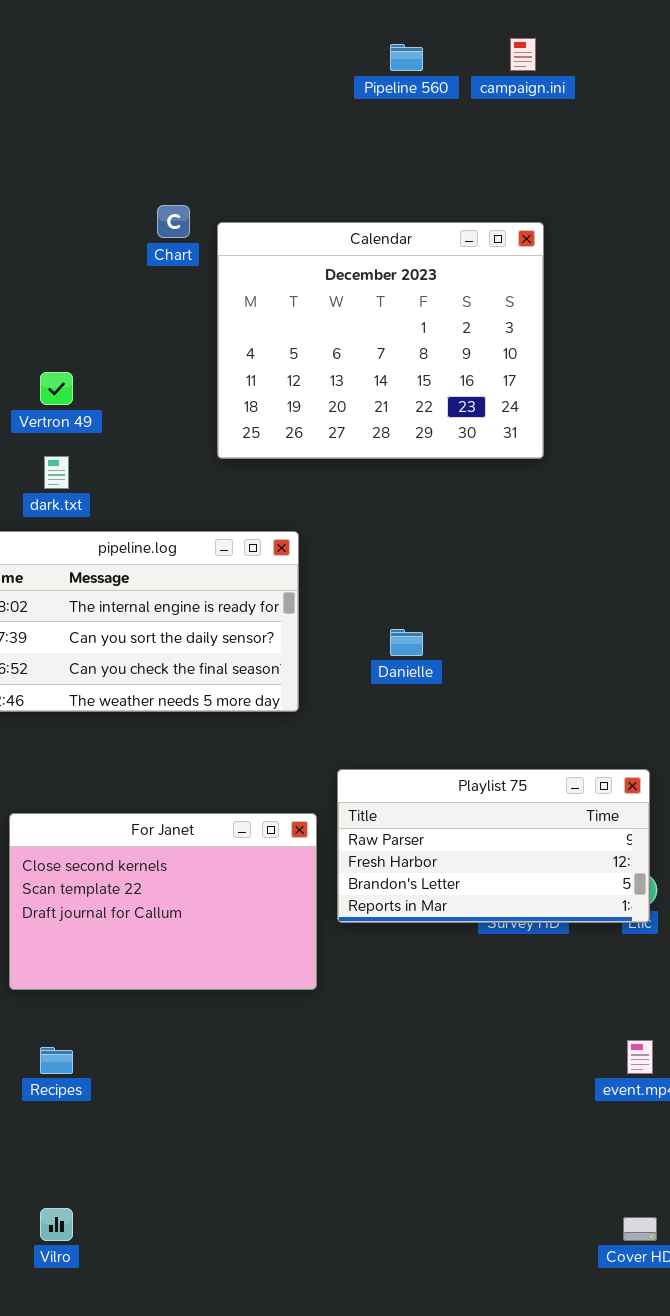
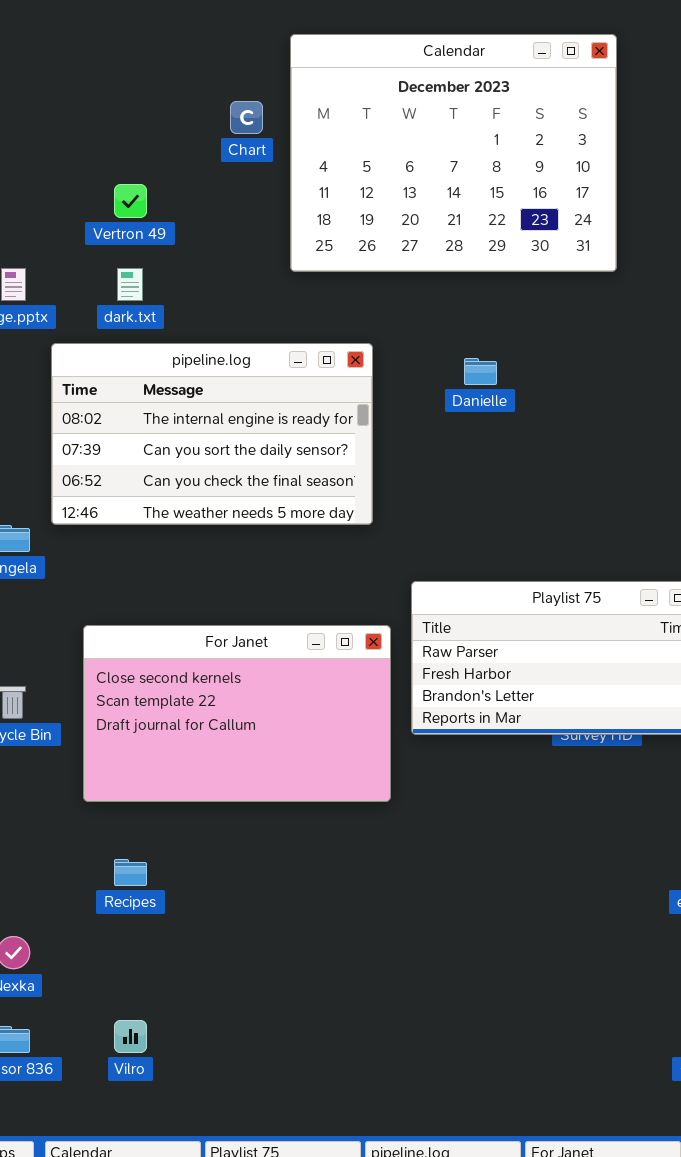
Chart: [157,205,190,238] -> [230,101,263,134], moved
Danielle: [390,629,423,656] -> [464,358,497,385], moved

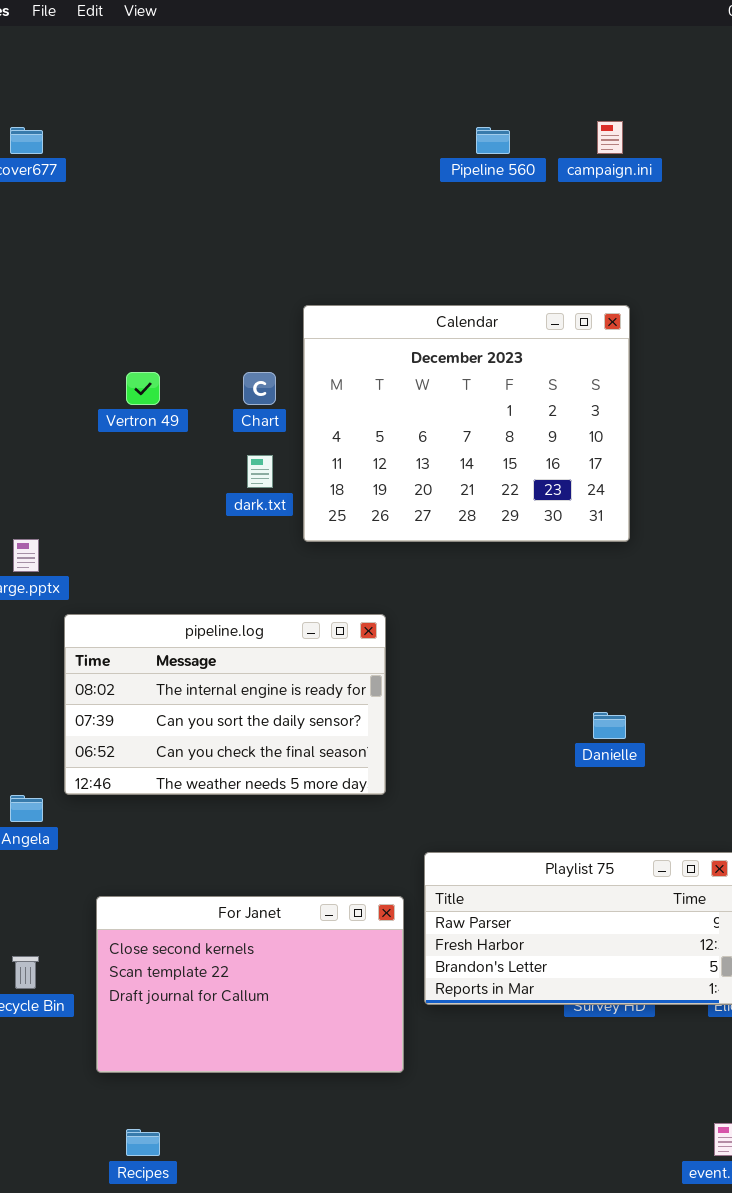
Vertron 49: [114,184,147,218] -> [126,372,160,405], moved
dark.txt: [117,268,143,301] -> [247,455,273,488], moved
Danielle: [464,358,497,385] -> [593,712,626,739], moved

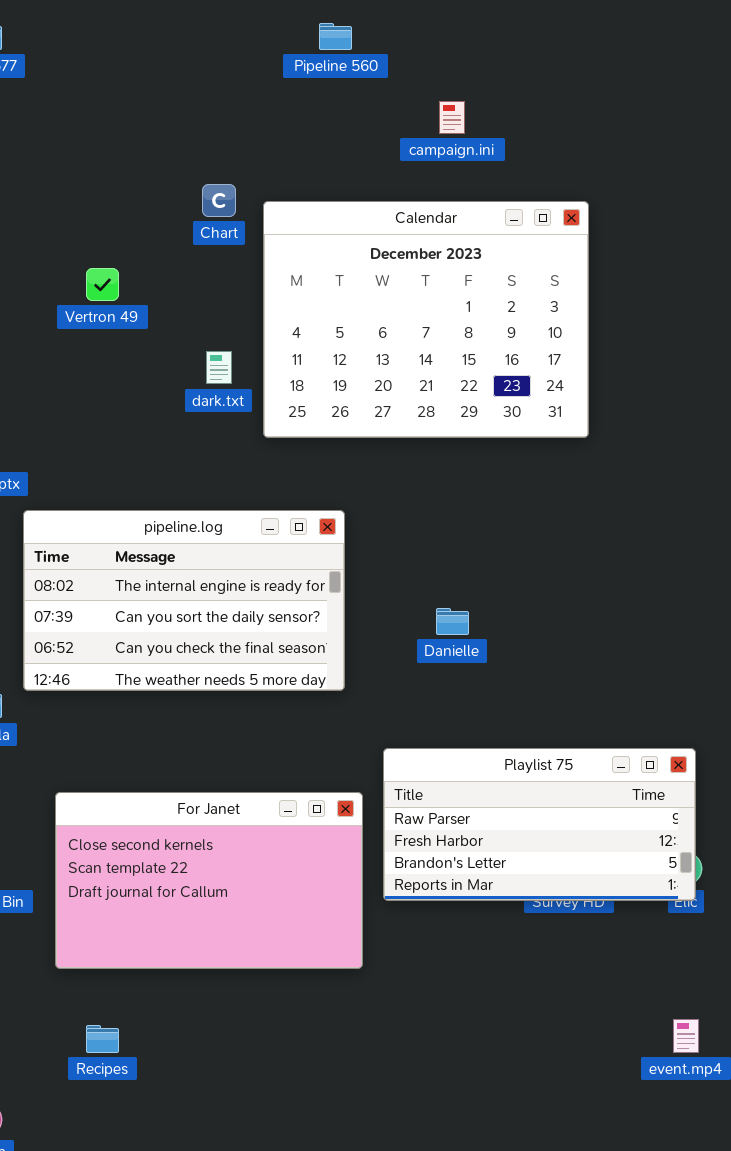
campaign.ini: [597,121,623,154] -> [439,101,465,134], moved
Pipeline 560: [476,127,510,154] -> [319,23,352,50], moved
Chart: [243,372,276,405] -> [202,184,236,217], moved
Danielle: [593,712,626,739] -> [436,608,469,635], moved

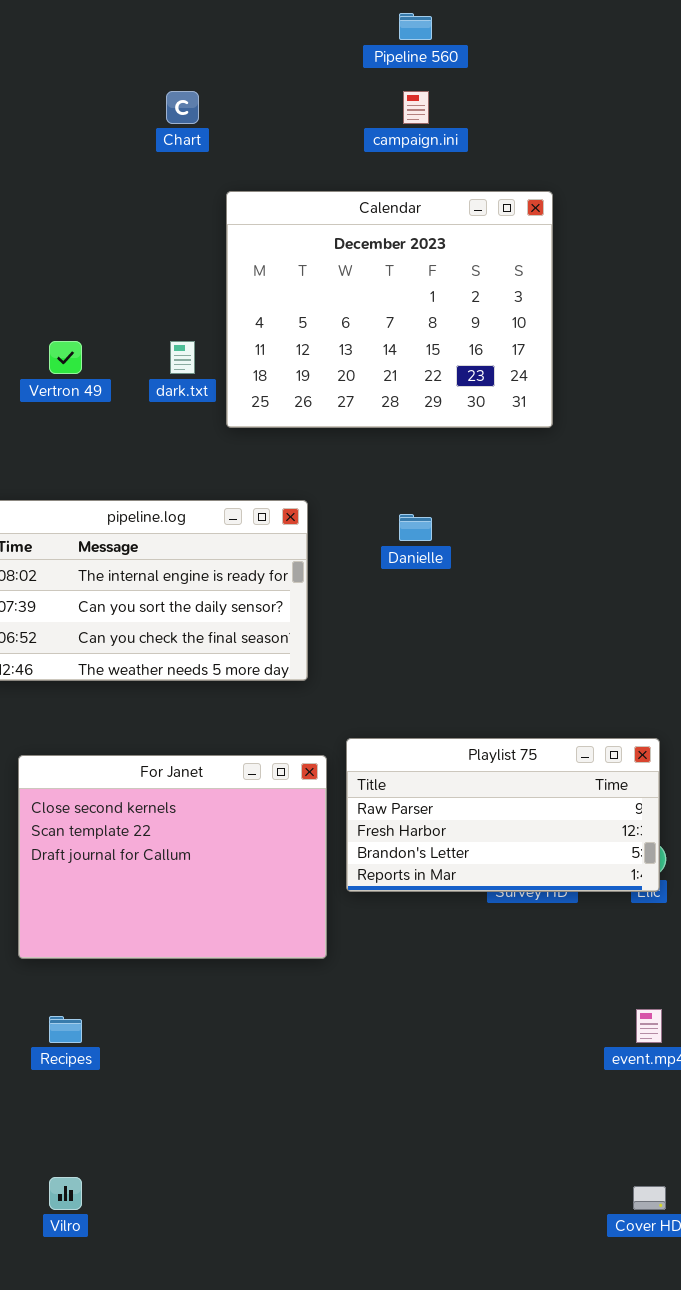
Pipeline 560: [319,23,352,50] -> [399,13,432,40], moved
Chart: [202,184,236,217] -> [166,91,199,124], moved
Vertron 49: [86,268,119,301] -> [49,341,82,374], moved
Danielle: [436,608,469,635] -> [399,514,432,541], moved
For Janet: [55,792,363,969] -> [18,755,327,959], resized

